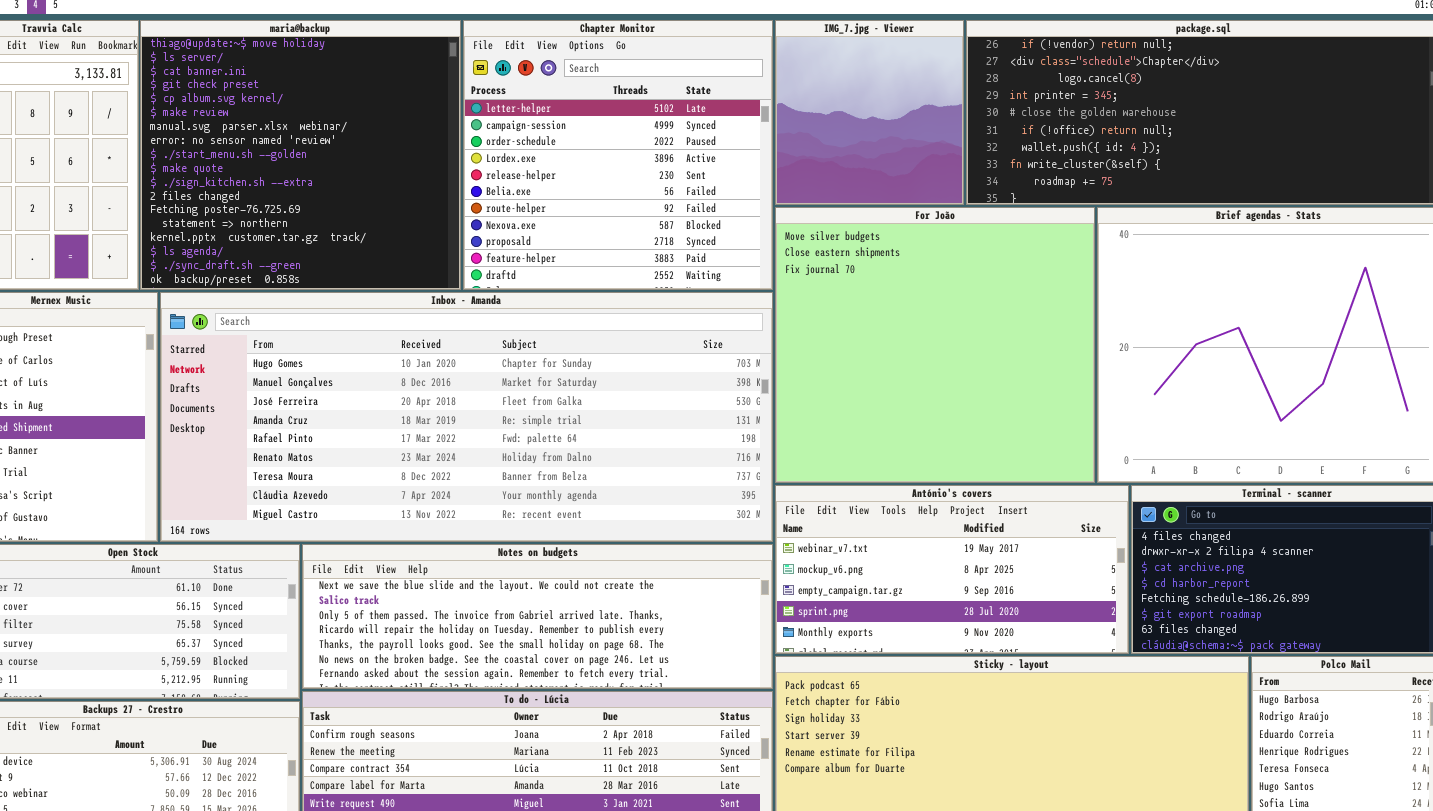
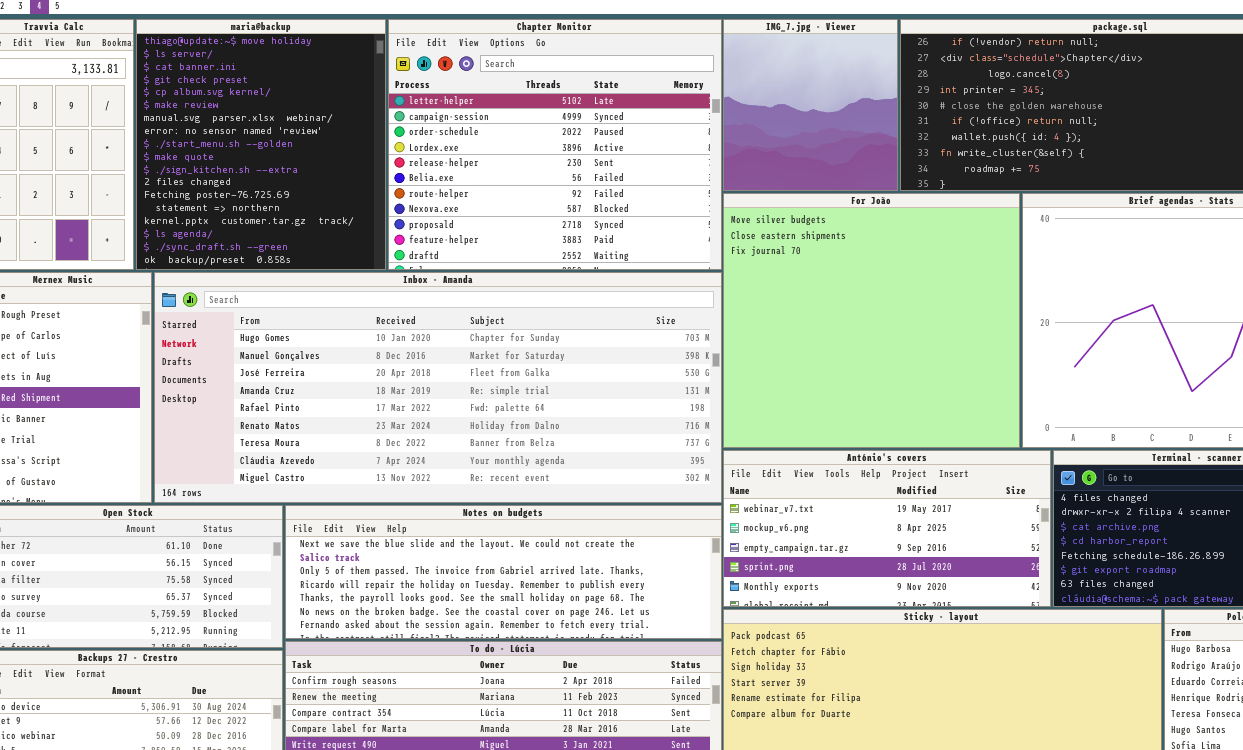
maria@backup: [140,20,461,290] -> [136,19,386,270], resized
Chapter Monitor: [463,20,773,290] -> [388,19,722,270], resized

